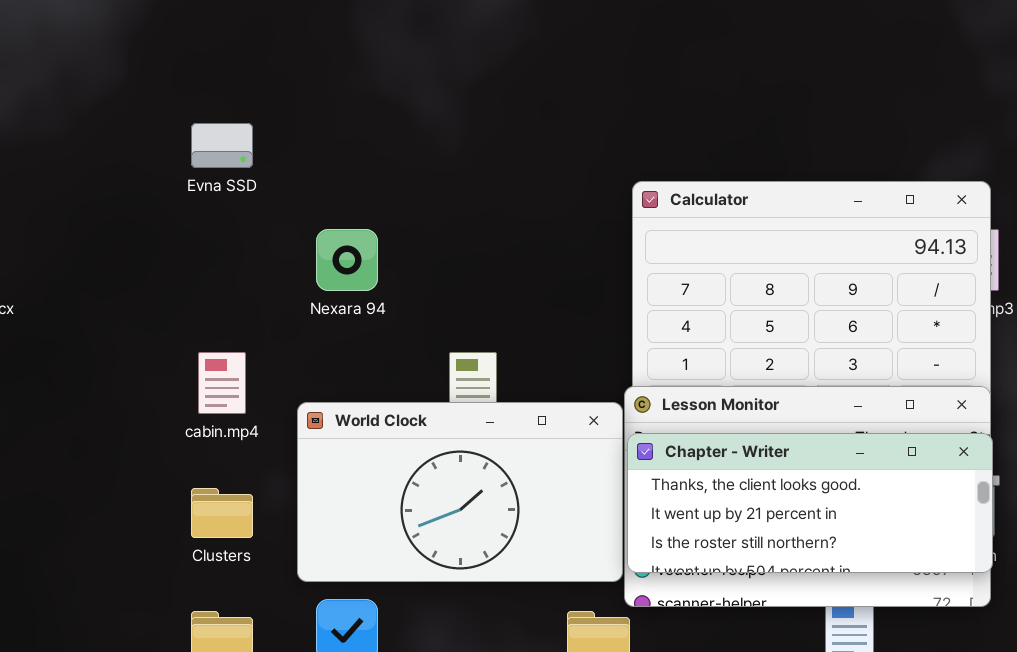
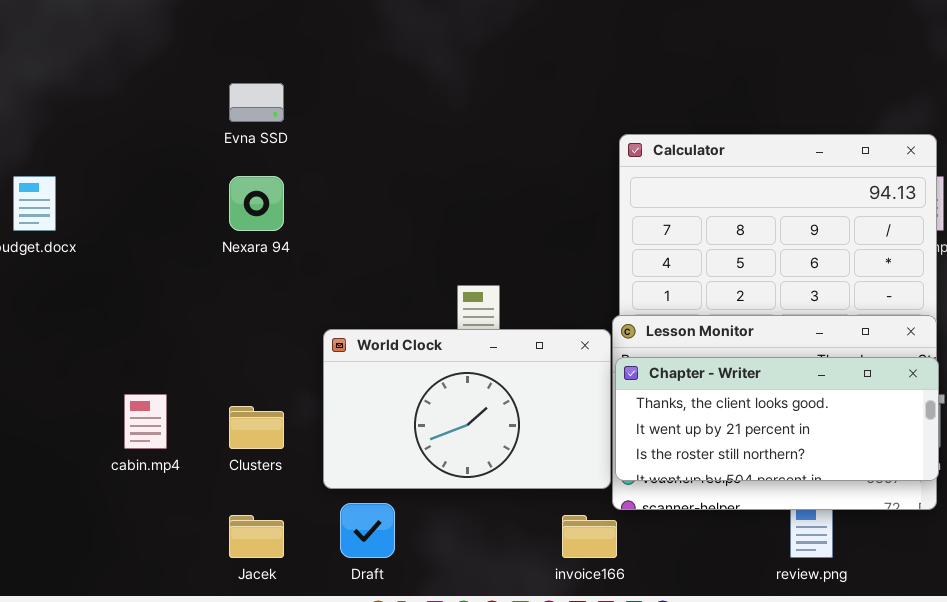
Nexara 94: [316,229,378,291] -> [229,176,284,231], moved
cabin.mp4: [198,352,246,414] -> [124,394,167,449], moved

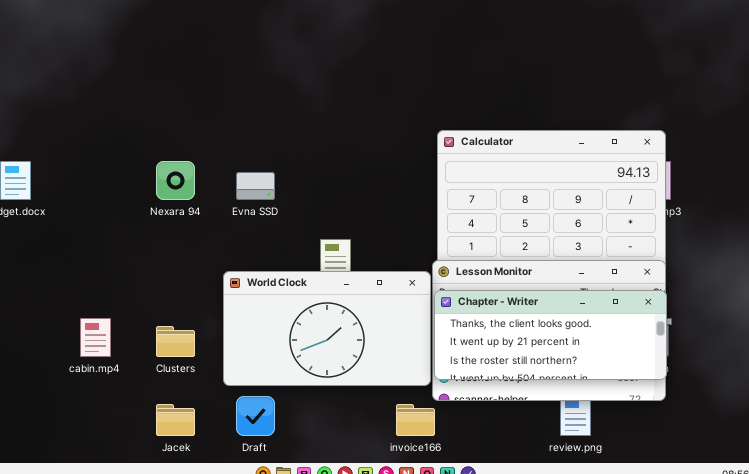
Evna SSD: [229,83,284,122] -> [236,172,275,200], moved

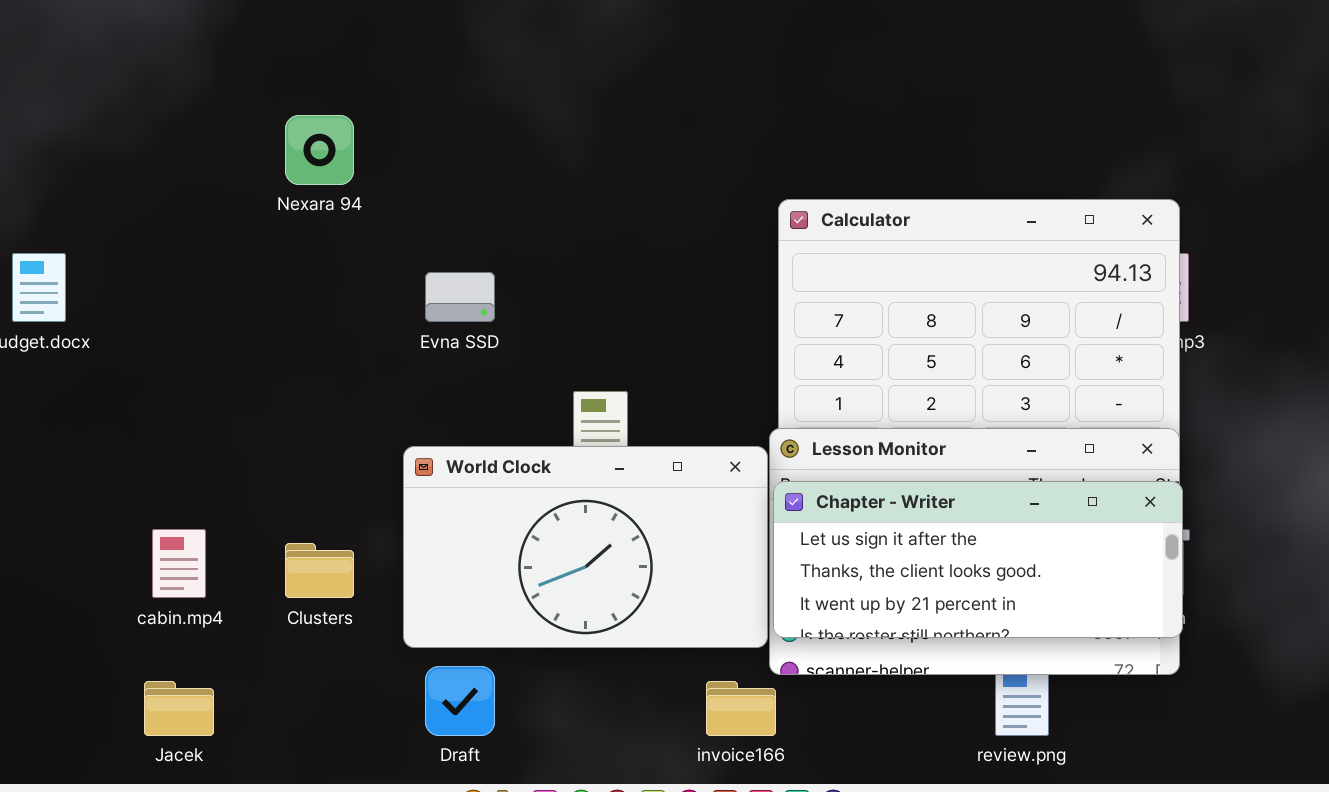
Nexara 94: [156,161,195,200] -> [285,115,354,185], moved
Chapter - Writer: [434,290,667,380] -> [773,481,1183,638], scrolled up 1 row
Jacek: [156,404,195,436] -> [144,681,214,736], moved

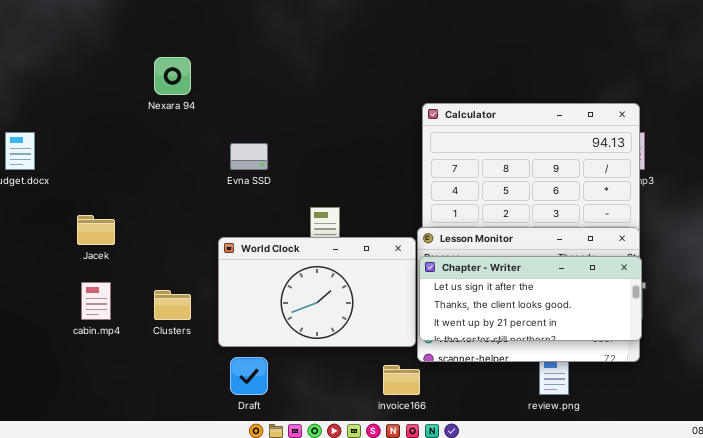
Jacek: [144,681,214,736] -> [77,215,115,245], moved

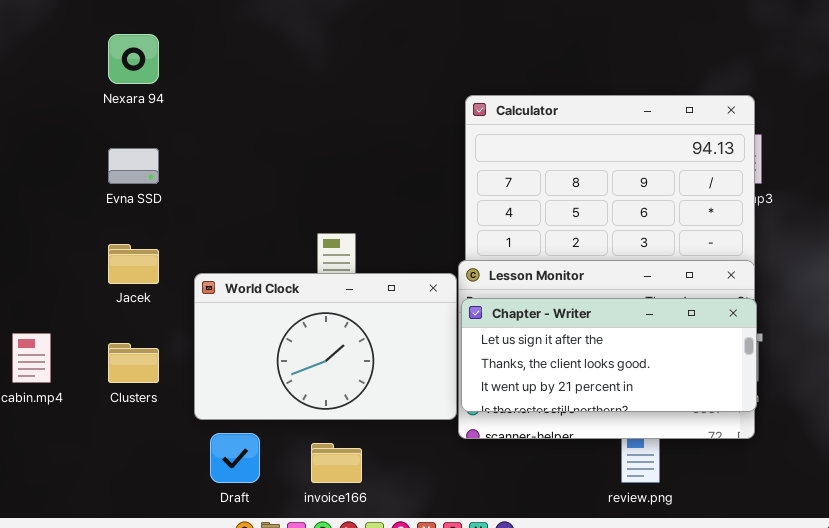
Evna SSD: [230,143,268,170] -> [108,148,159,184], moved
Jacek: [77,215,115,245] -> [108,244,159,284], moved
invoice166: [383,365,420,395] -> [311,443,362,483], moved

